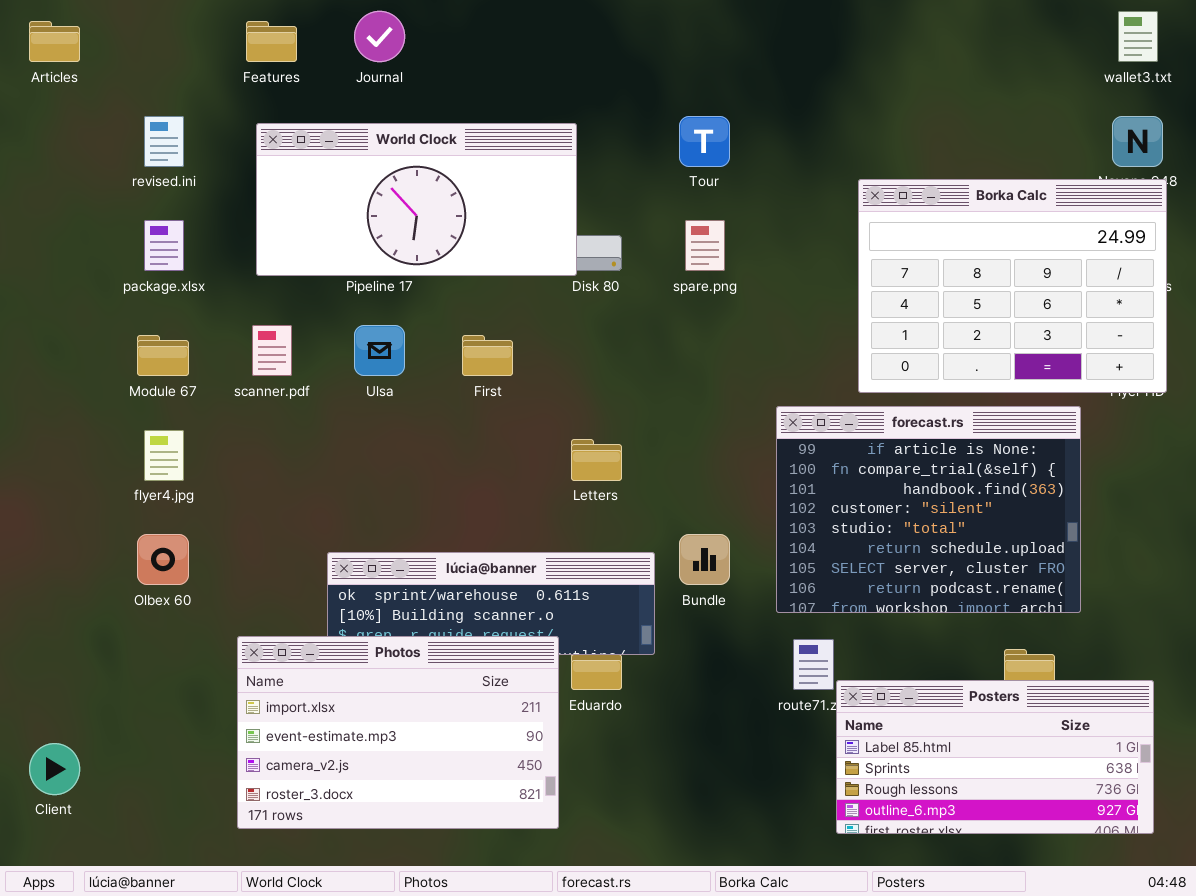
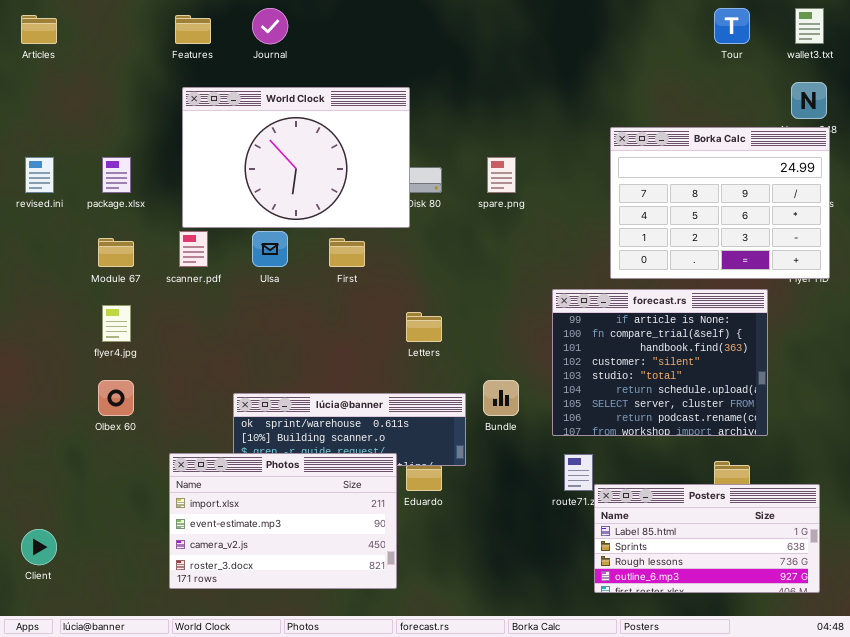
revised.ini: [144,116,184,167] -> [25,157,54,193], moved
Tour: [679,116,730,167] -> [714,8,750,44], moved
World Clock: [256,123,577,276] -> [182,87,410,228], resized

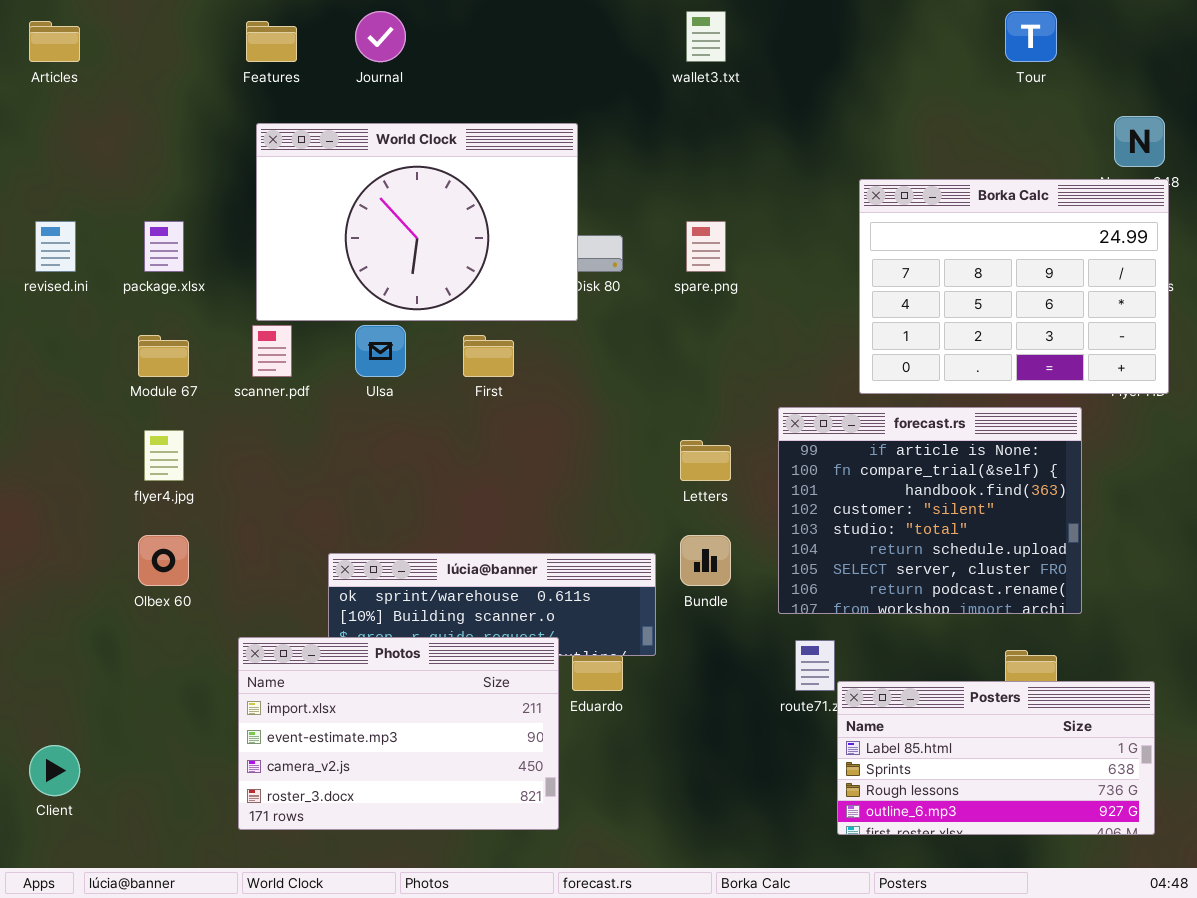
wallet3.txt: [795,8,824,44] -> [686,11,726,62], moved
Letters: [406,312,442,342] -> [680,440,731,481], moved

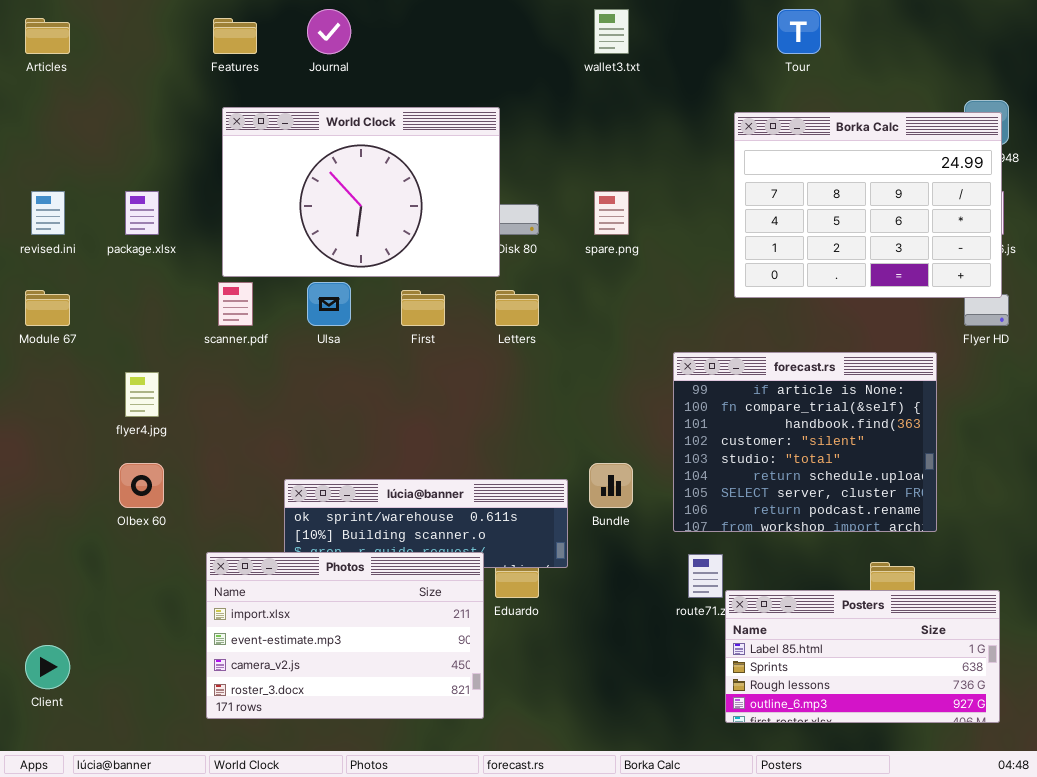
Tour: [1005,11,1057,62] -> [777,9,821,54], moved
Borka Calc: [859,179,1169,394] -> [734,112,1002,298], moved
Module 67: [138,335,189,377] -> [25,290,70,326], moved
Letters: [680,440,731,481] -> [495,290,539,326], moved

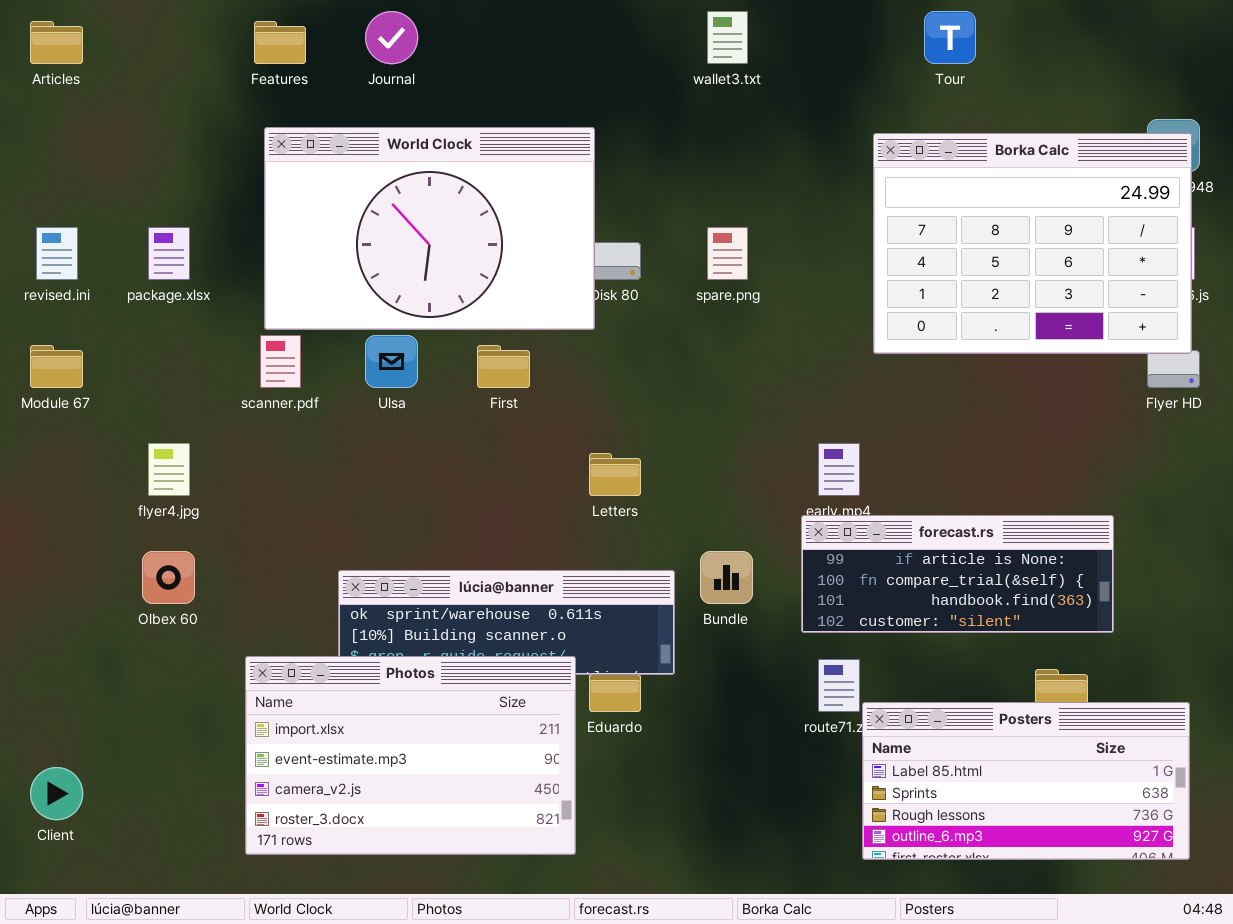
Letters: [495,290,539,326] -> [589,453,641,496], moved
forecast.rs: [673,352,937,532] -> [801,515,1114,633], resized

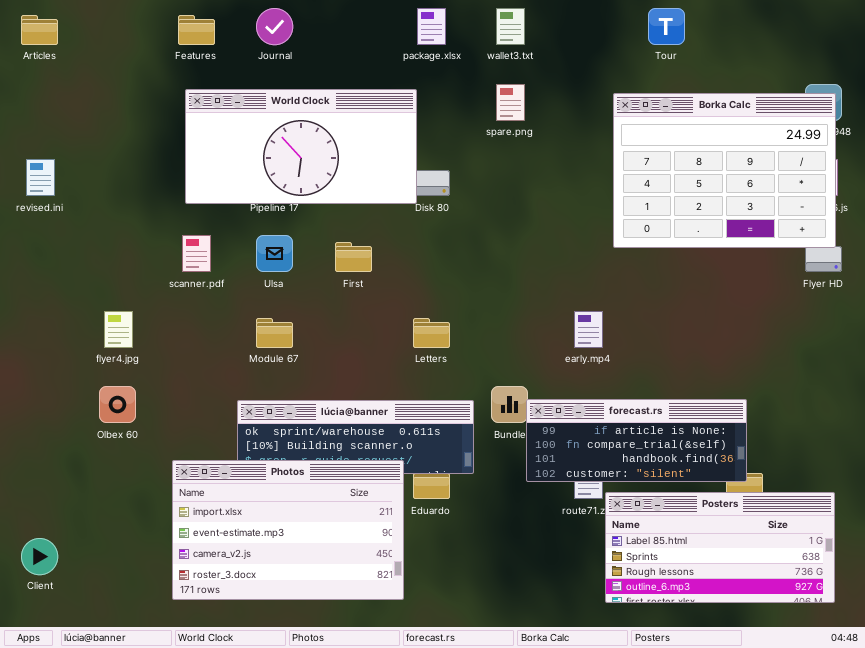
World Clock: [264,127,595,330] -> [185,89,417,204], resized
package.xlsx: [148,227,190,280] -> [417,8,446,45], moved
spare.png: [707,227,748,280] -> [496,84,525,121], moved
Module 67: [30,345,83,388] -> [256,318,293,348], moved
forecast.rs: [801,515,1114,633] -> [526,399,747,482], moved

